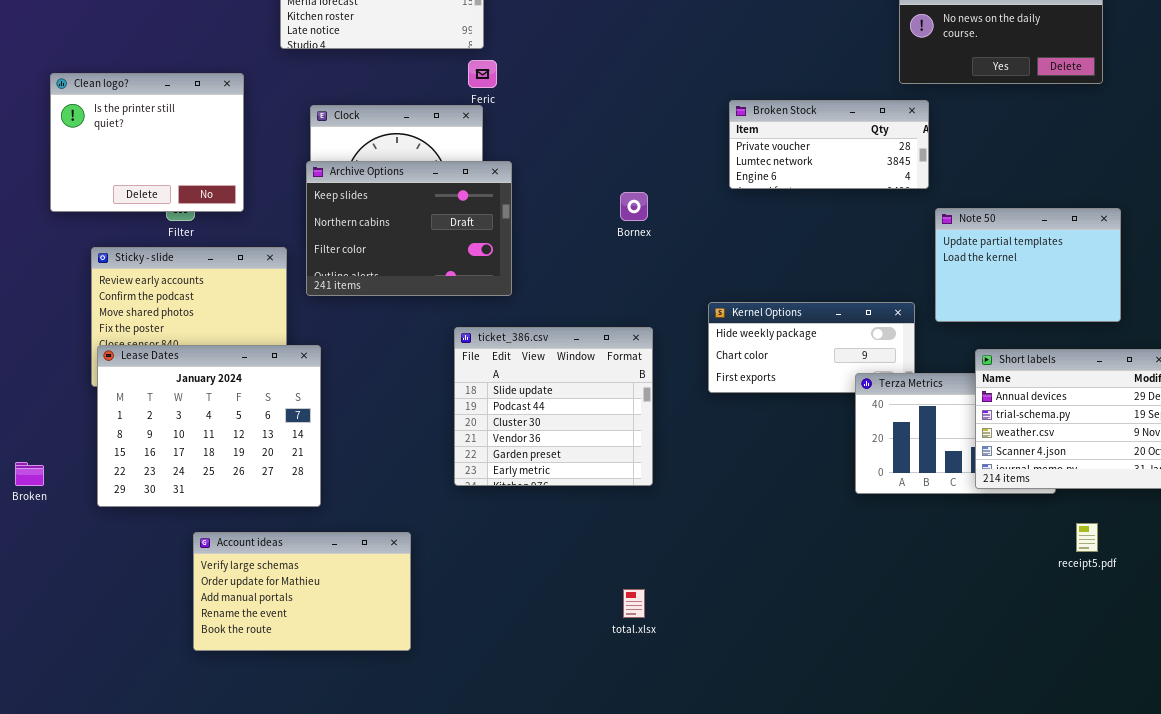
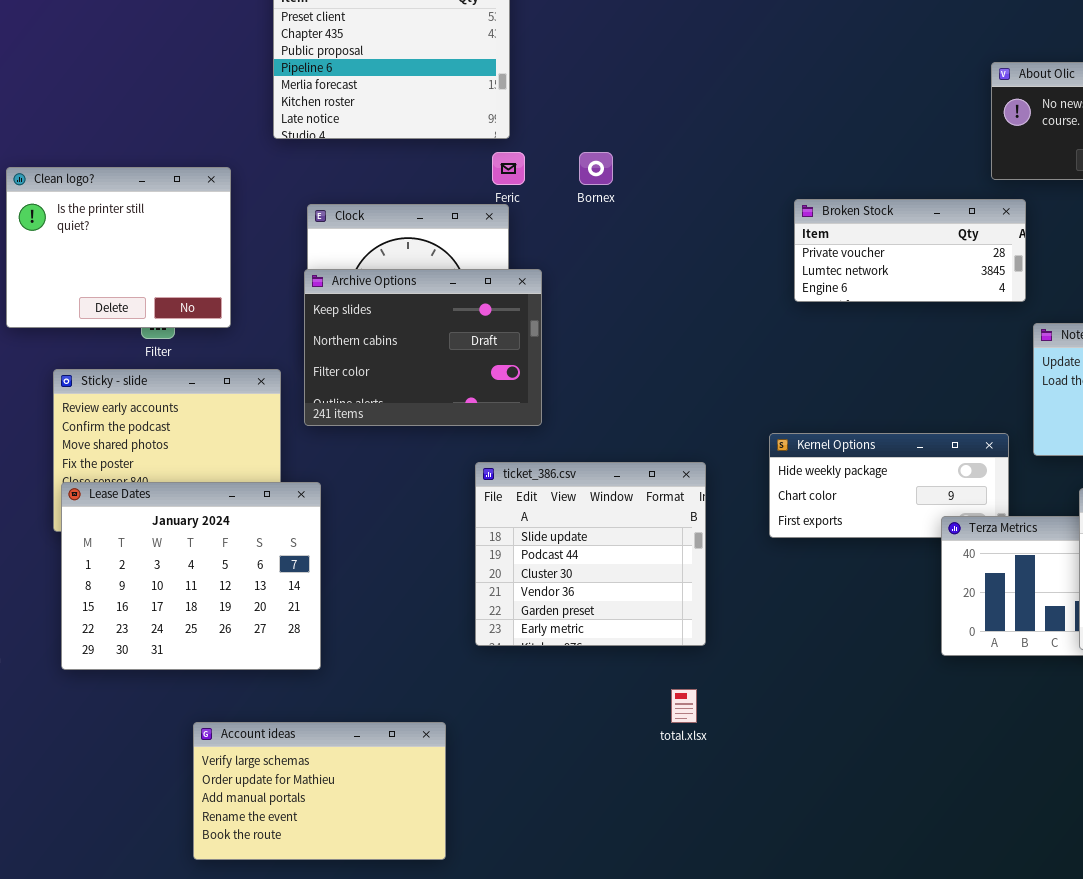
Bornex: [620,192,648,221] -> [579,152,613,185], moved
Account ideas: [193,532,411,651] -> [193,722,446,860], moved
total.xlsx: [623,589,645,618] -> [671,689,697,723], moved

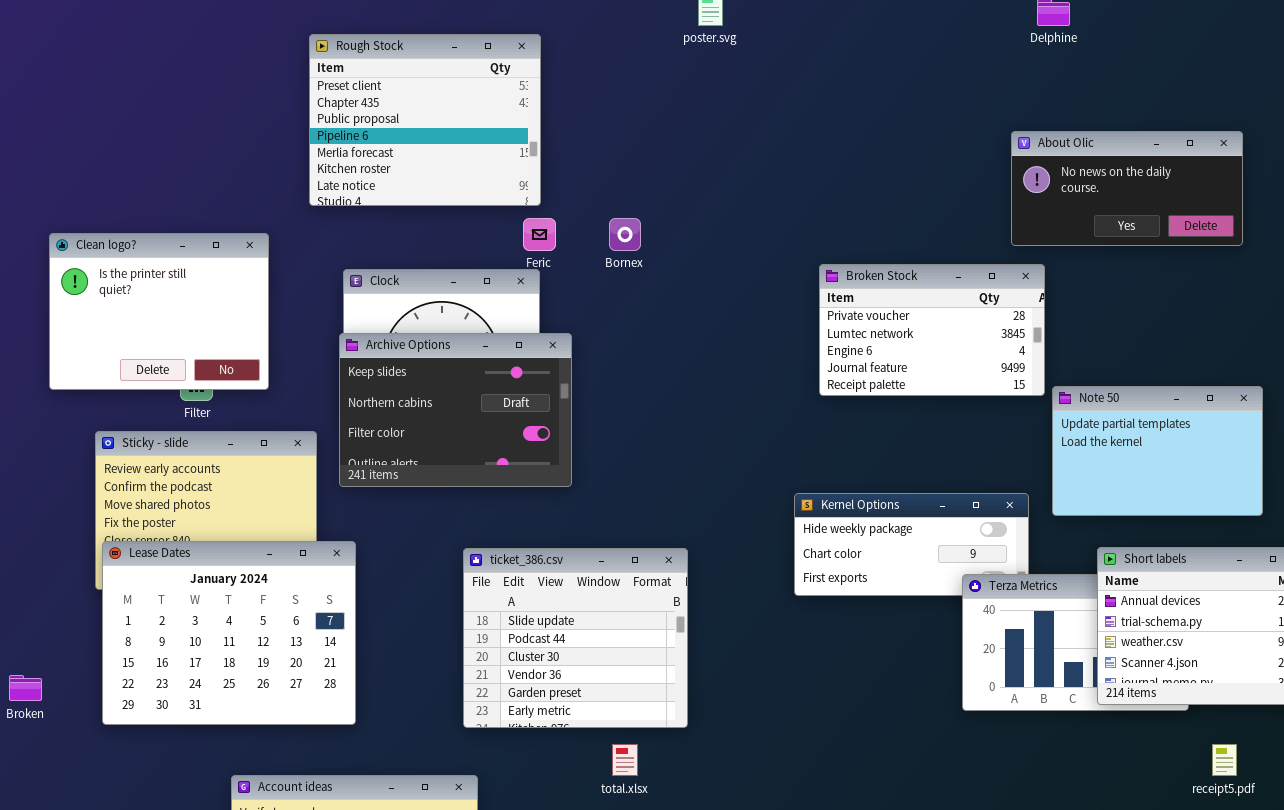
Broken Stock: [794,199,1026,302] -> [819,264,1045,396], resized
ticket_386.csv: [475,462,706,646] -> [463,548,688,728], moved
total.xlsx: [671,689,697,723] -> [612,744,638,776], moved

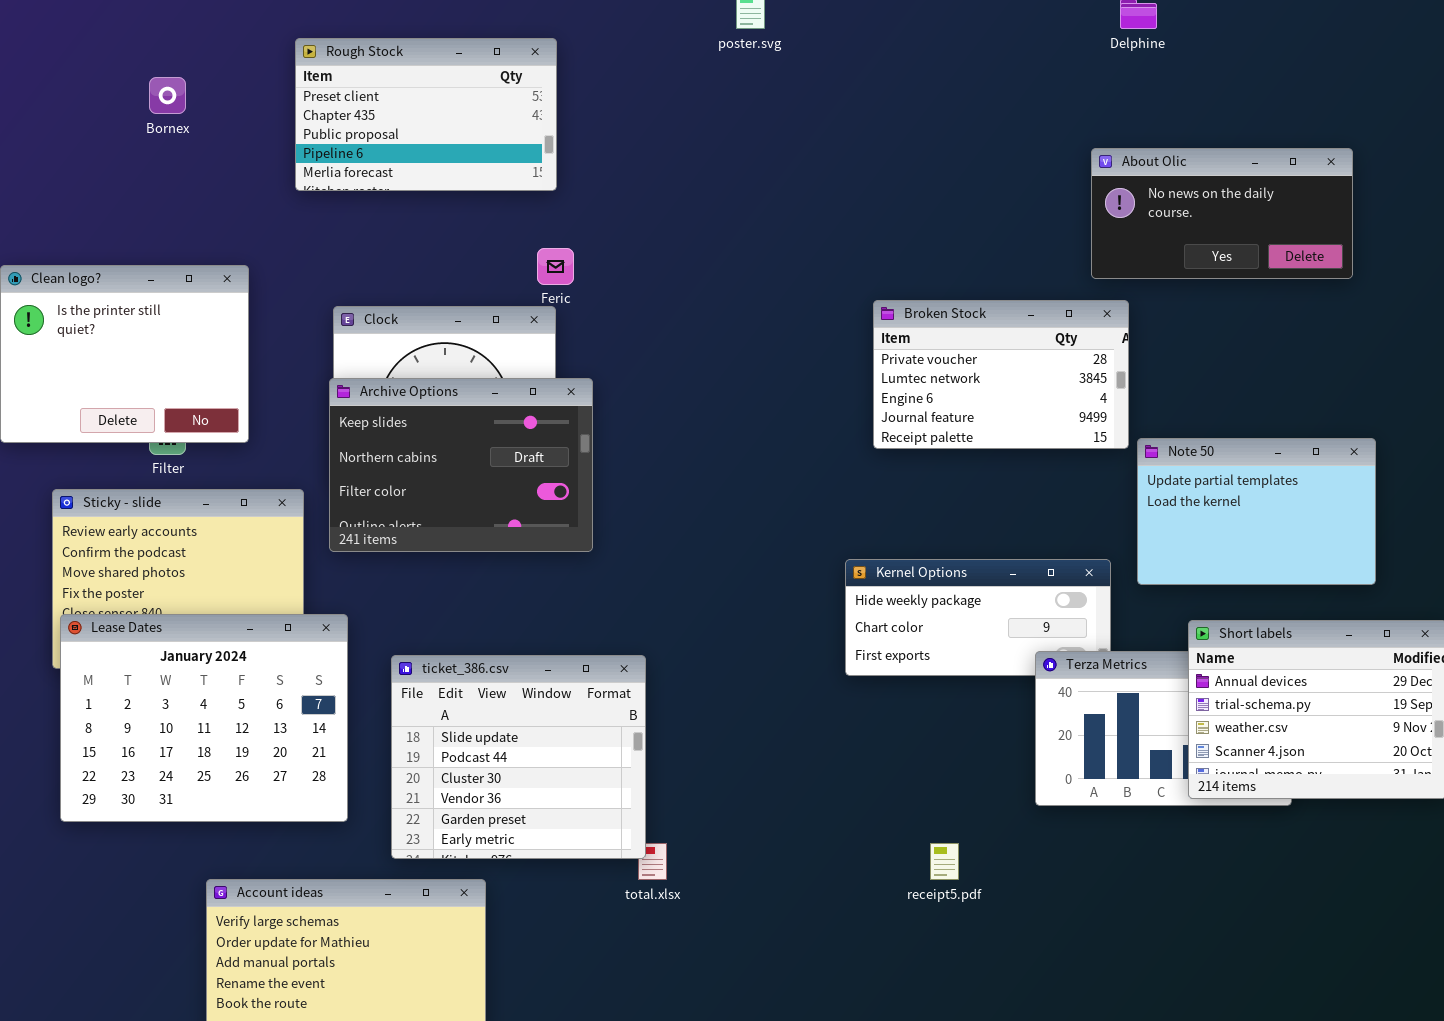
Rough Stock: [309,34,541,206] -> [295,38,557,191], resized
Bornex: [609,218,641,251] -> [149,77,186,114], moved
ticket_386.csv: [463,548,688,728] -> [391,655,646,859], moved
receipt5.pdf: [1212,744,1237,776] -> [930,843,959,880], moved

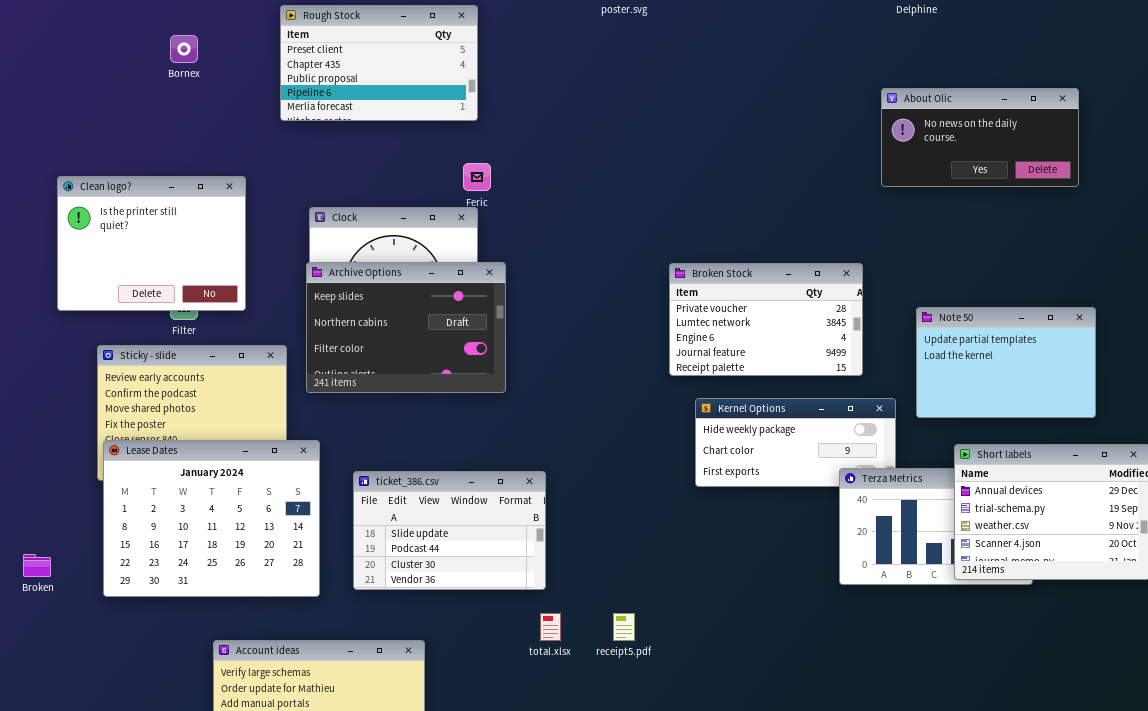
Broken Stock: [873,300,1129,449] -> [669,263,863,376], moved
ticket_386.csv: [391,655,646,859] -> [353,471,546,590], resized
receipt5.pdf: [930,843,959,880] -> [613,613,635,641], moved

